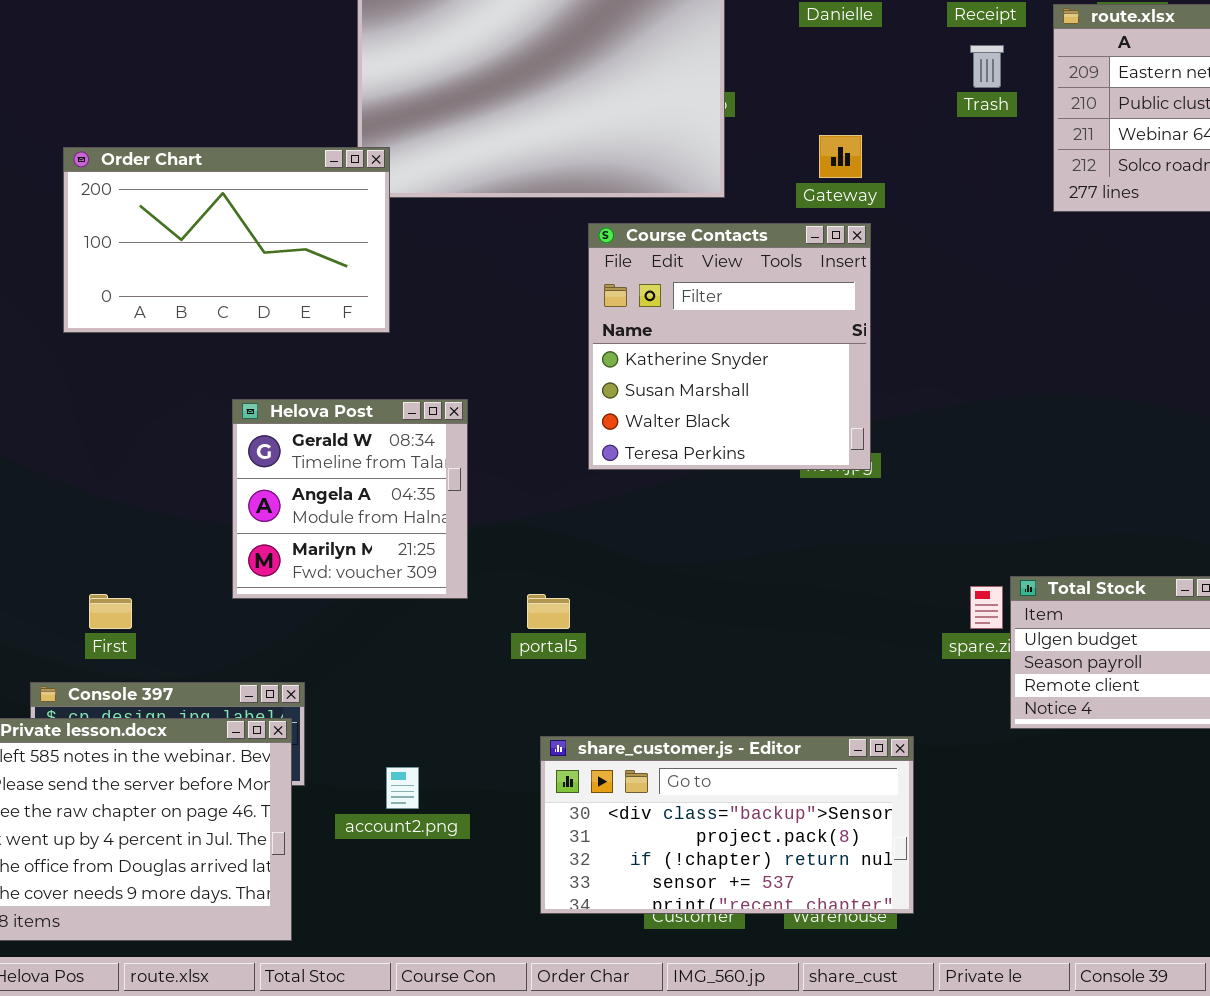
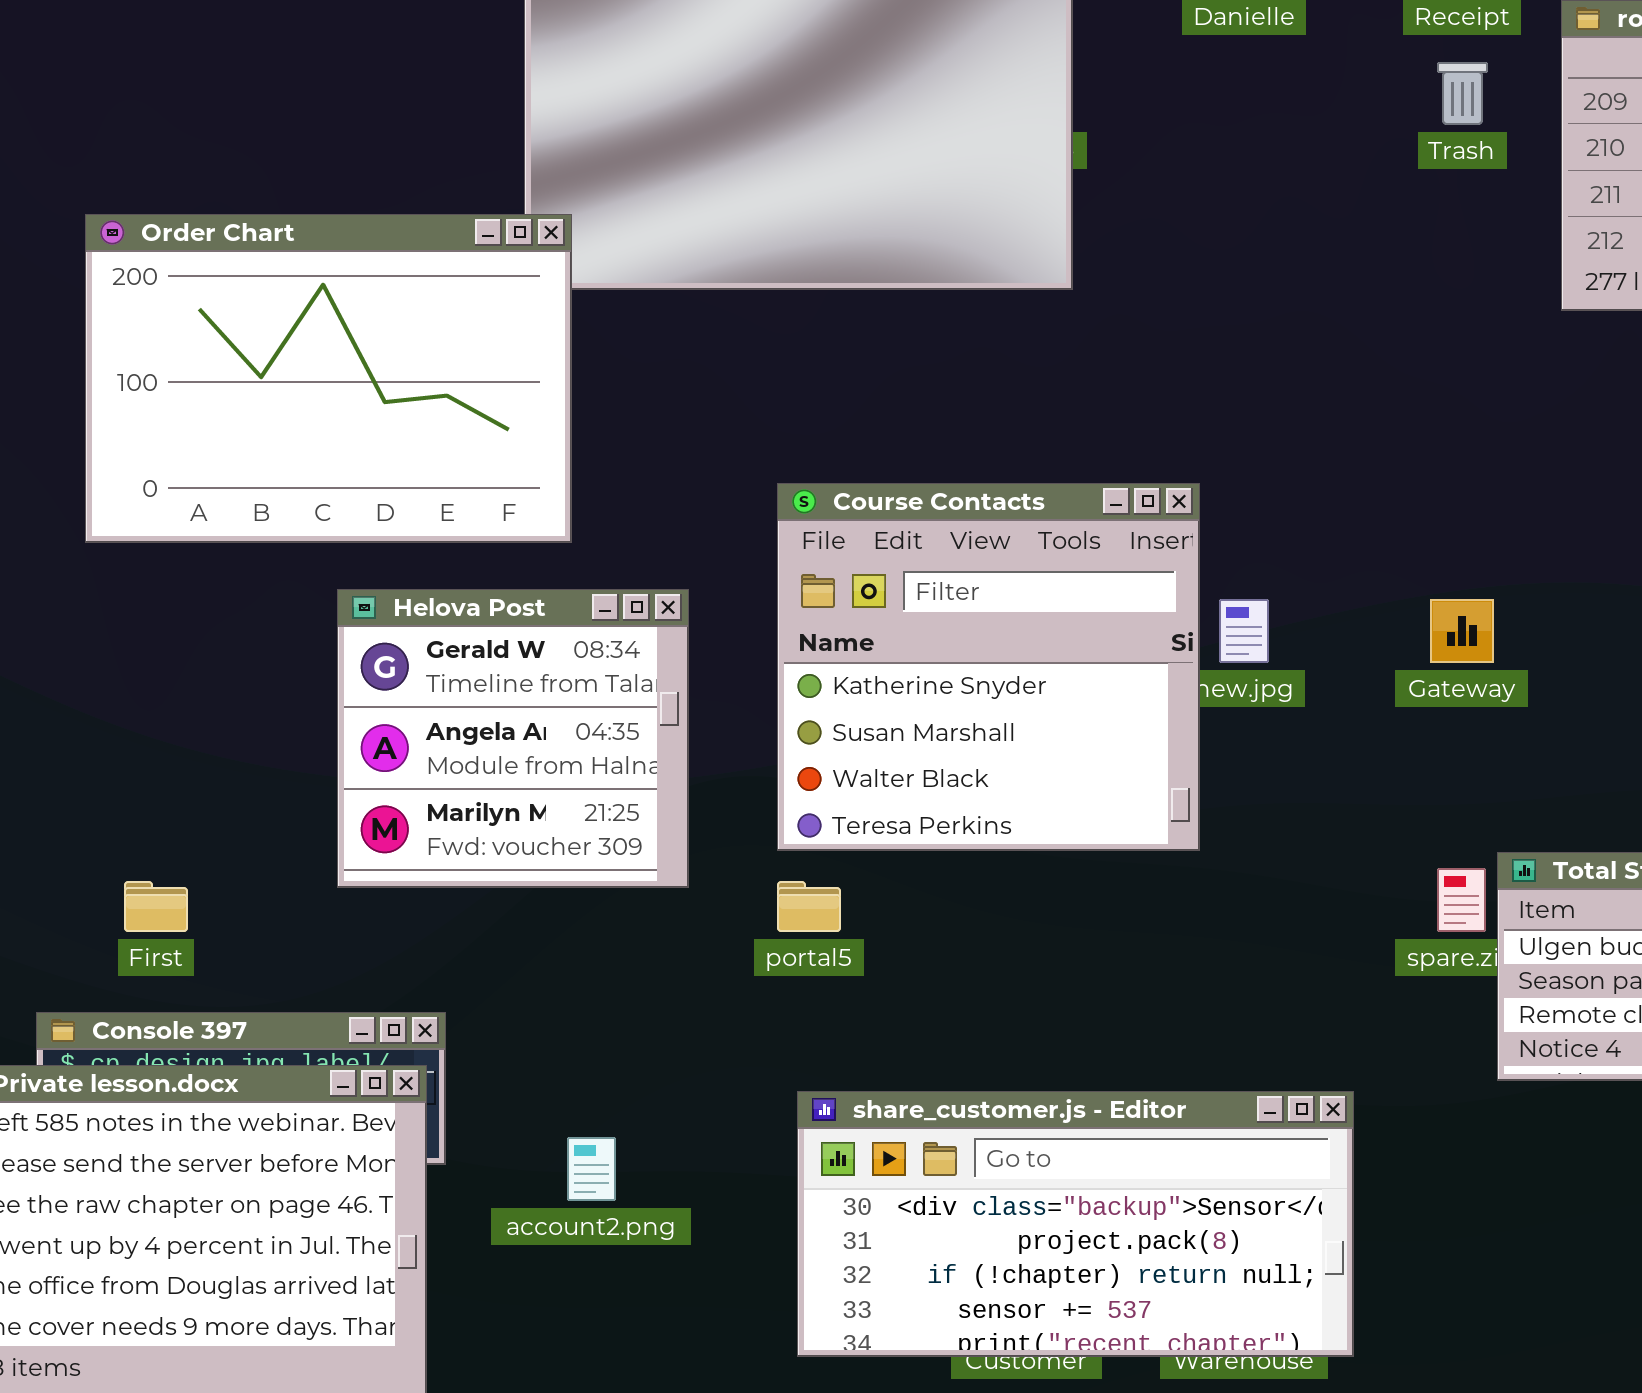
Gateway: [819,135,862,178] -> [1430,599,1494,663], moved
Order Chart: [63,147,390,333] -> [85,214,572,543], resized
Course Contacts: [588,223,871,470] -> [777,483,1200,851], moved

